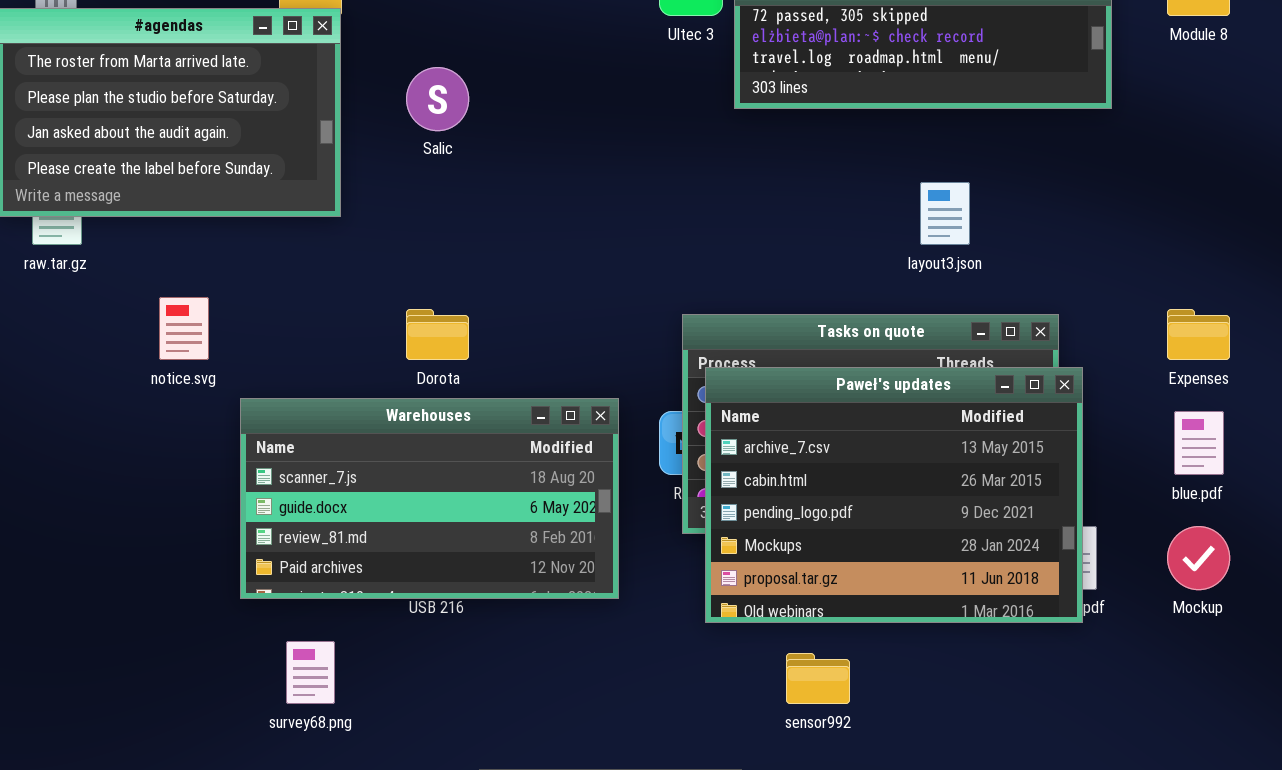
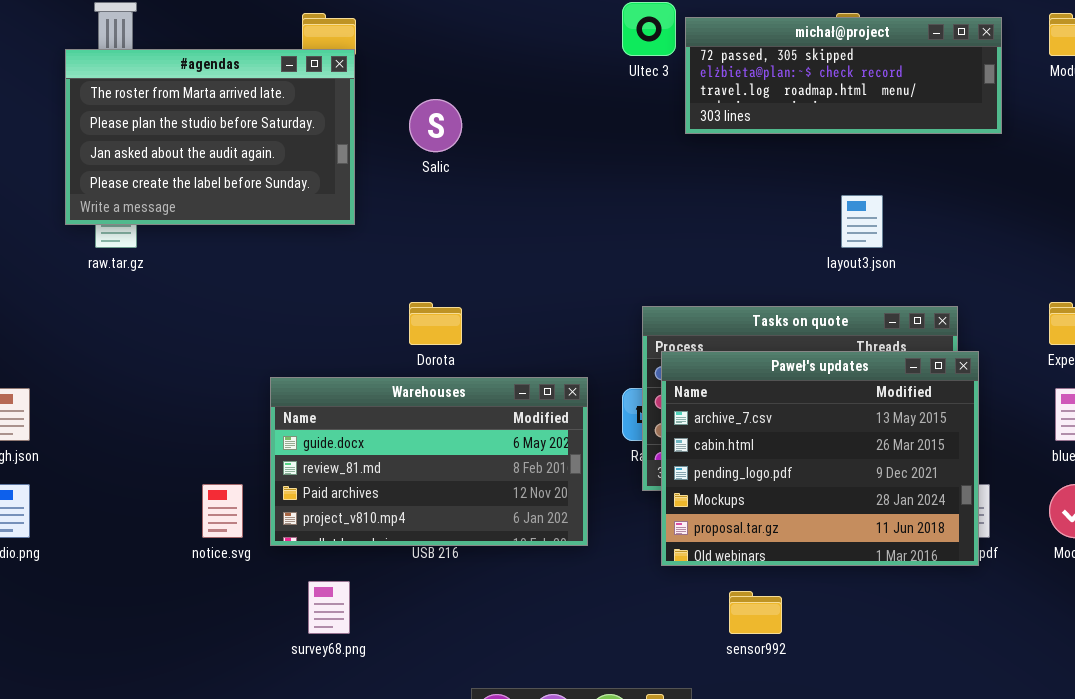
notice.svg: [159,297,209,360] -> [202,484,243,538], moved
Warehouses: [240,398,619,599] -> [270,377,588,546], scrolled down 1 row

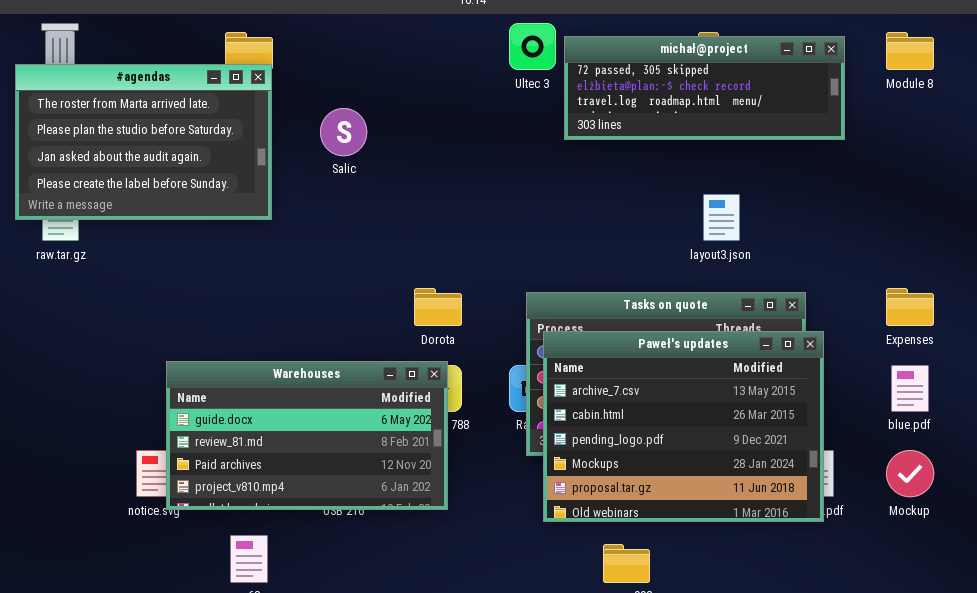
Dorota: [409,302,462,345] -> [414,288,462,326], moved
Warehouses: [270,377,588,546] -> [166,361,448,510], moved

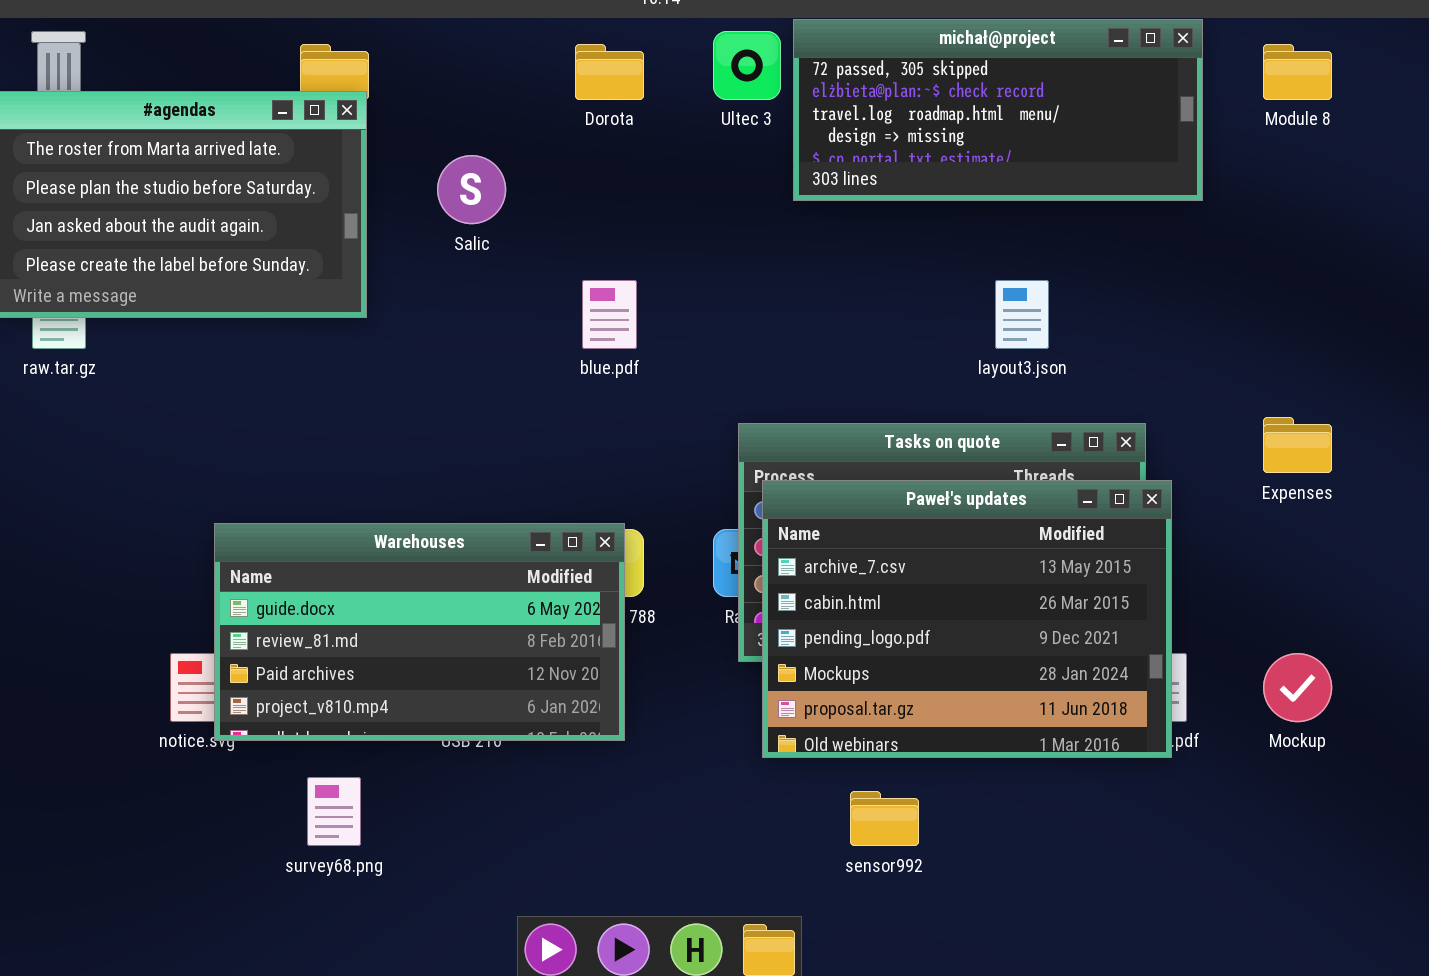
michał@project: [564,36,845,140] -> [793,19,1203,201], resized
Dorota: [414,288,462,326] -> [575,44,644,100], moved
blue.pdf: [891,365,929,412] -> [582,280,637,349], moved

